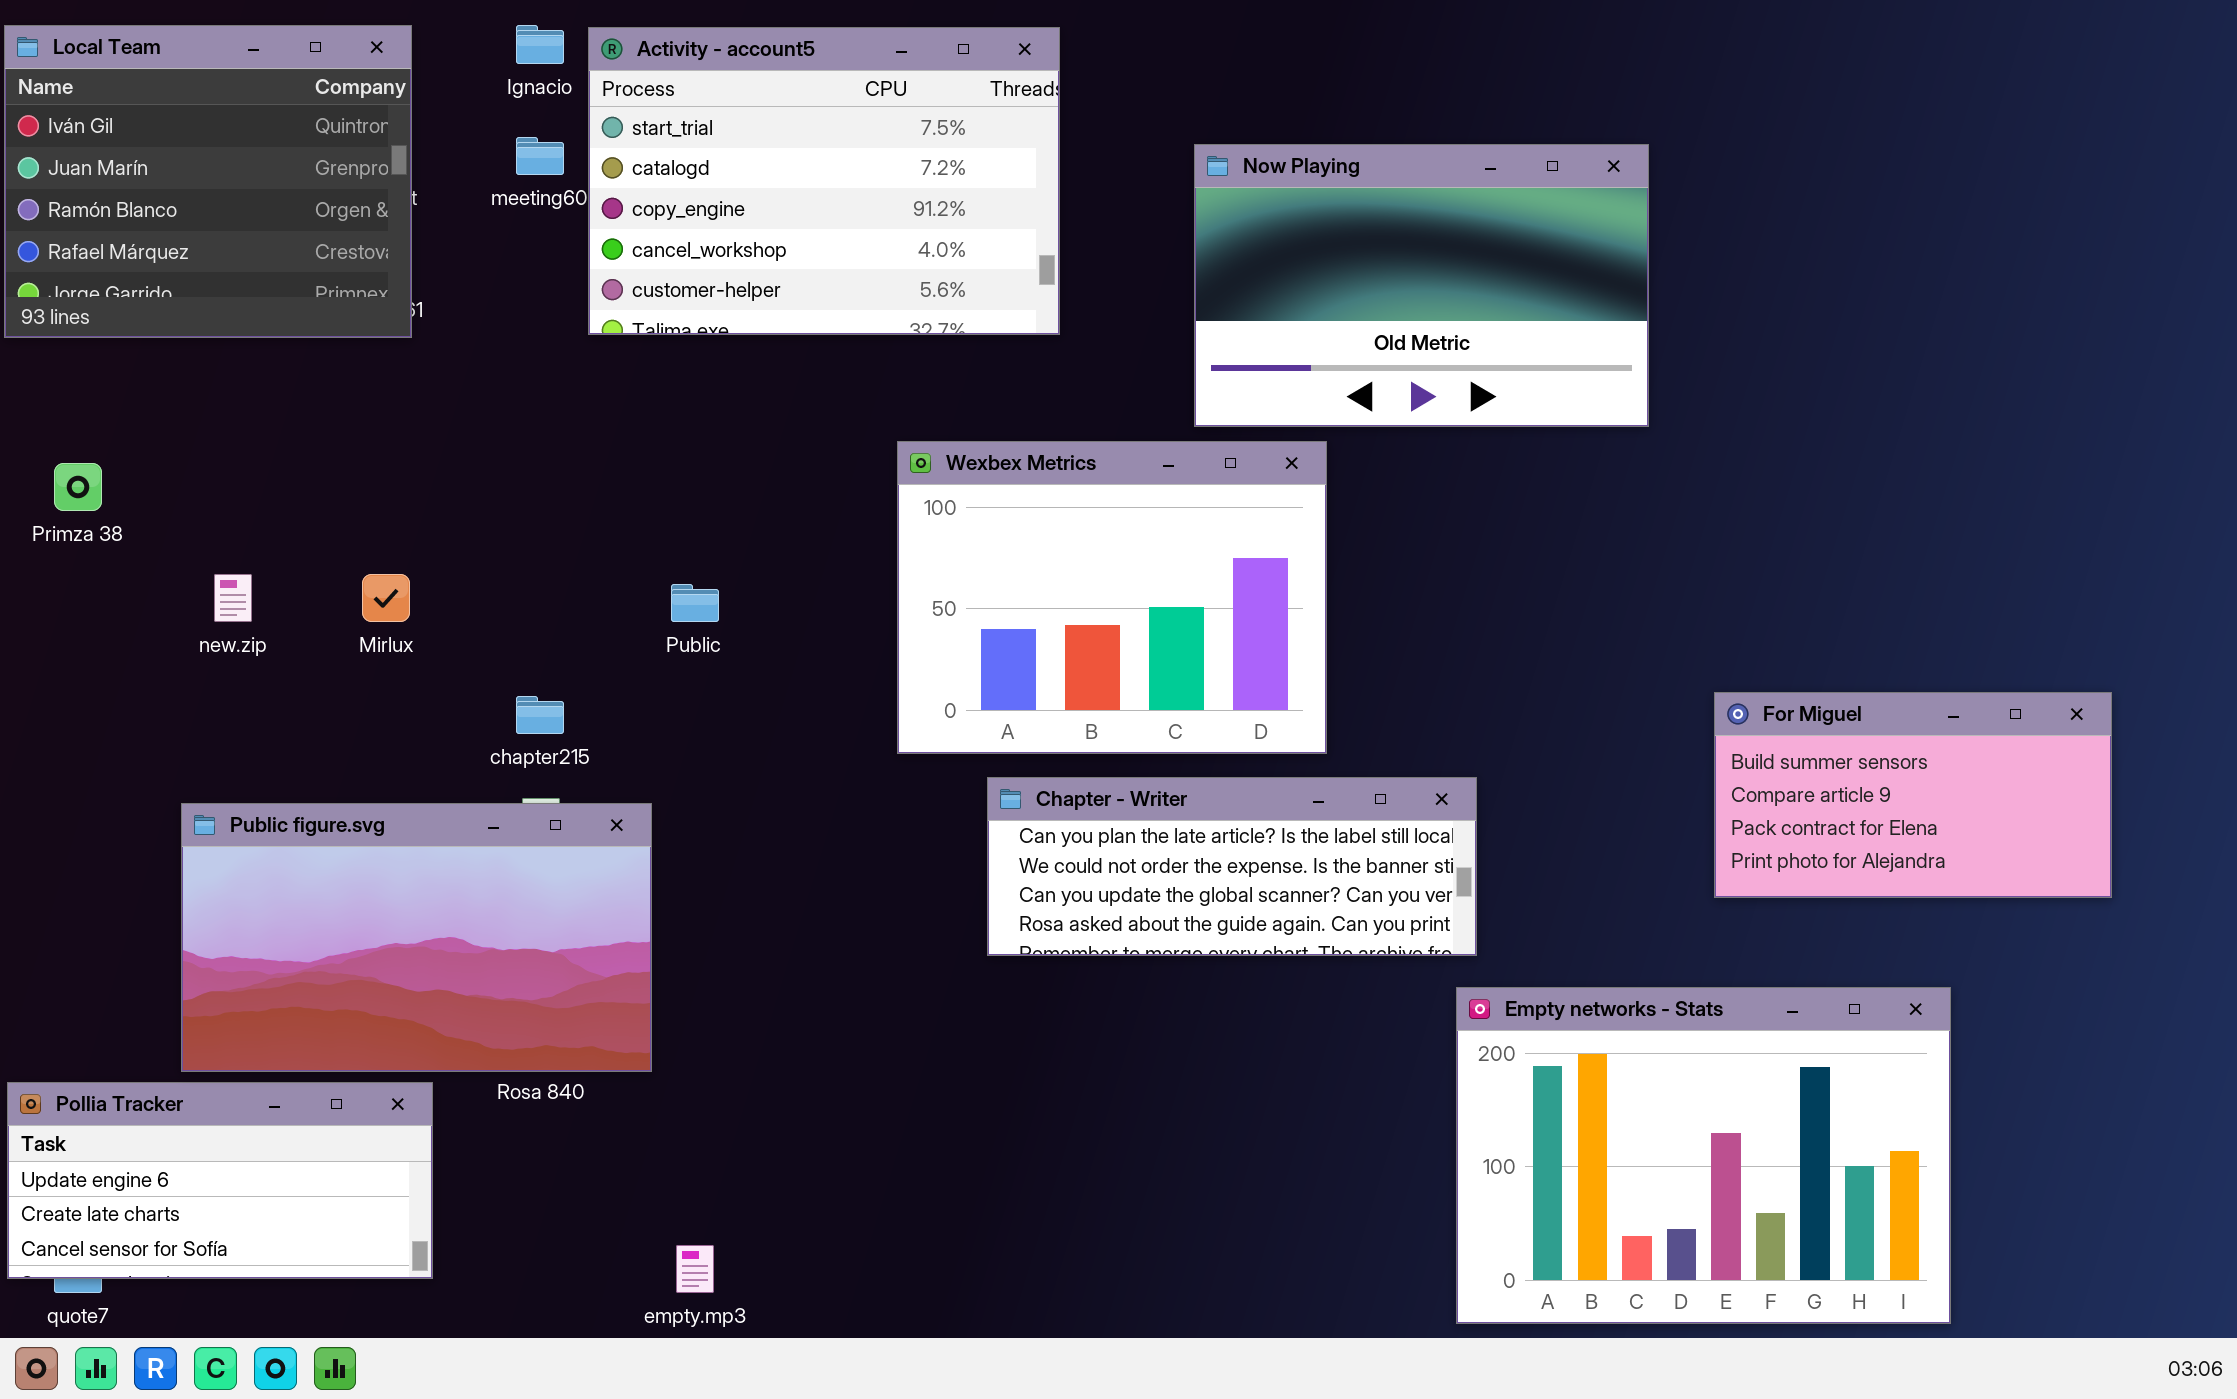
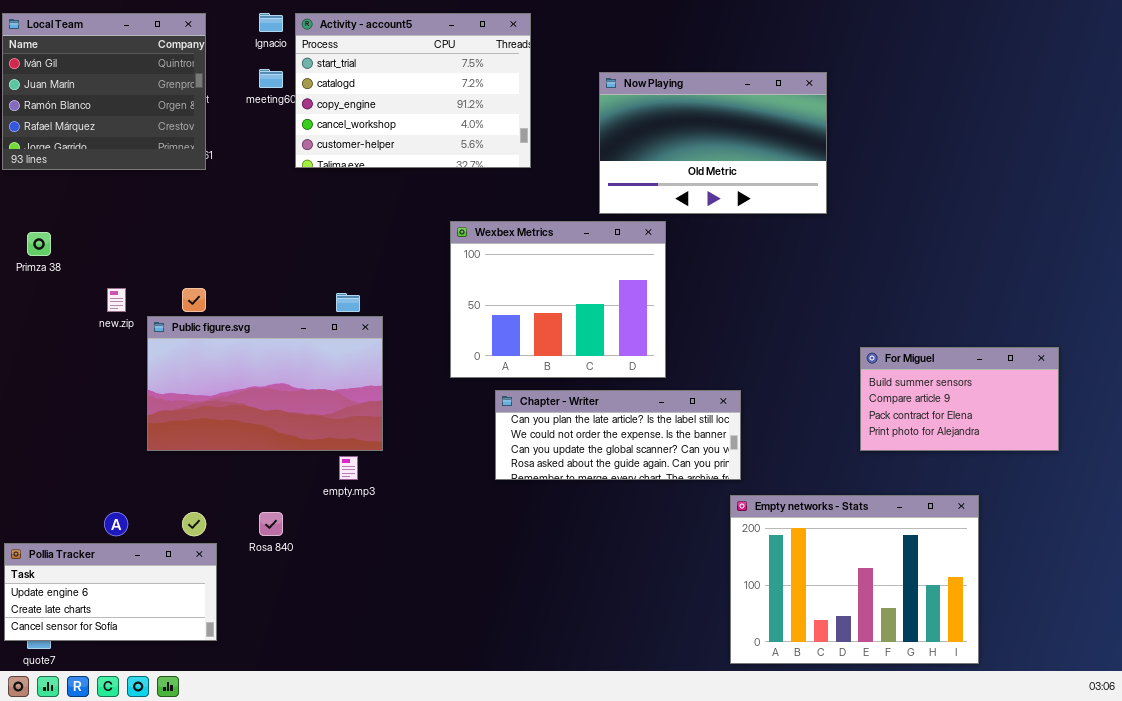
Public figure.svg: [181,803,652,1072] -> [147,316,383,451], moved
empty.mp3: [676,1245,714,1293] -> [339,456,358,480], moved

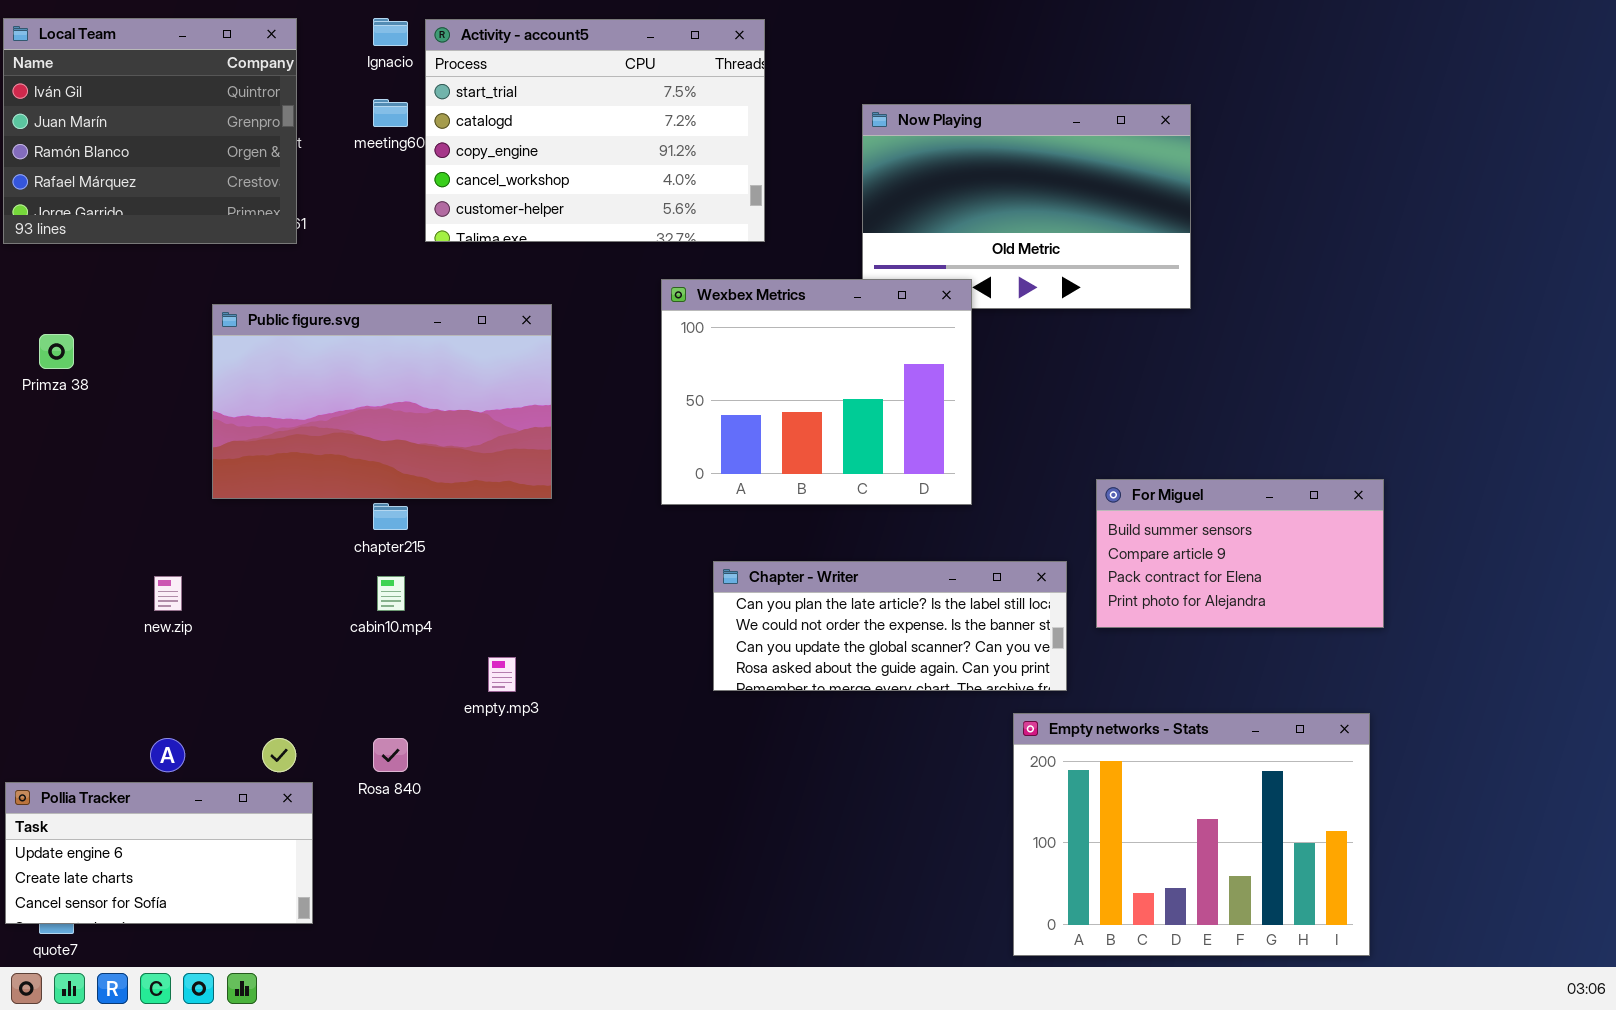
Wexbex Metrics: [450,221,666,378] -> [661,279,972,505], moved
new.zip: [107,288,126,312] -> [154,576,182,611], moved
Public figure.svg: [147,316,383,451] -> [212,304,552,499], moved
For Miguel: [860,347,1059,451] -> [1096,479,1384,628], moved
Empty networks - Stats: [730,495,979,664] -> [1013,713,1370,956], moved

